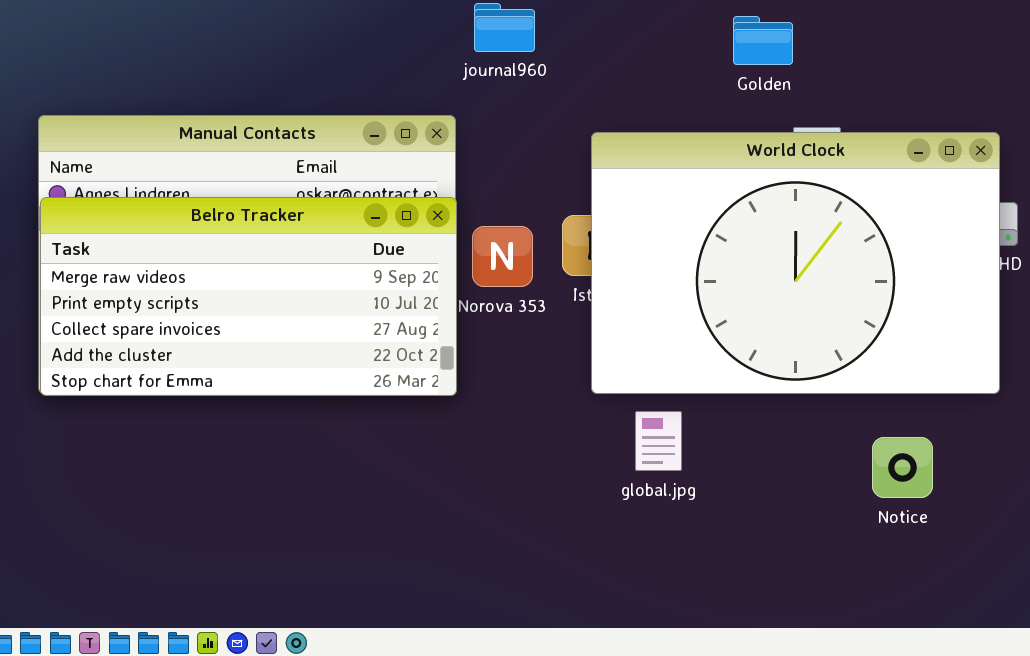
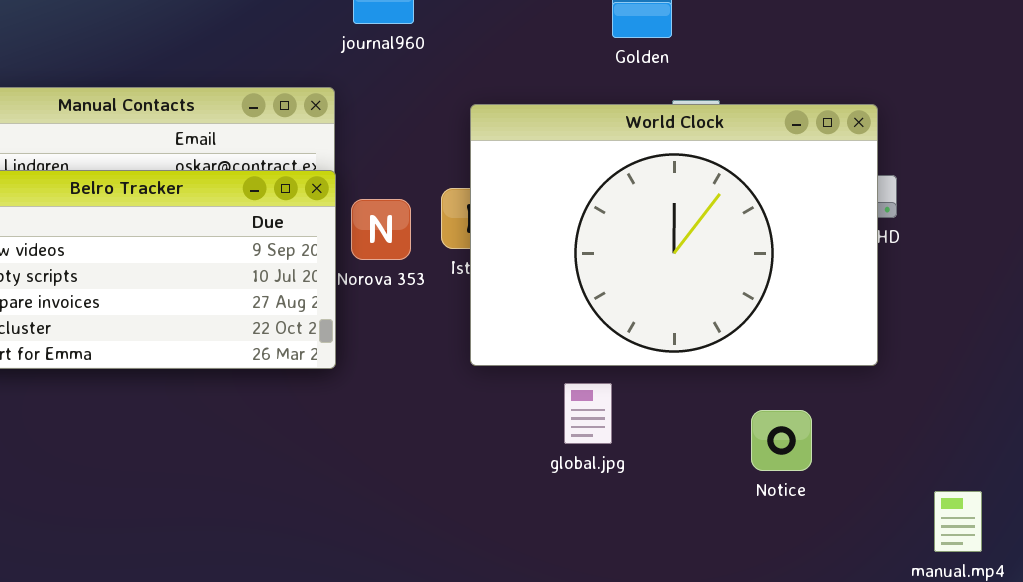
global.jpg: [635,411,682,471] -> [564,383,612,444], moved

